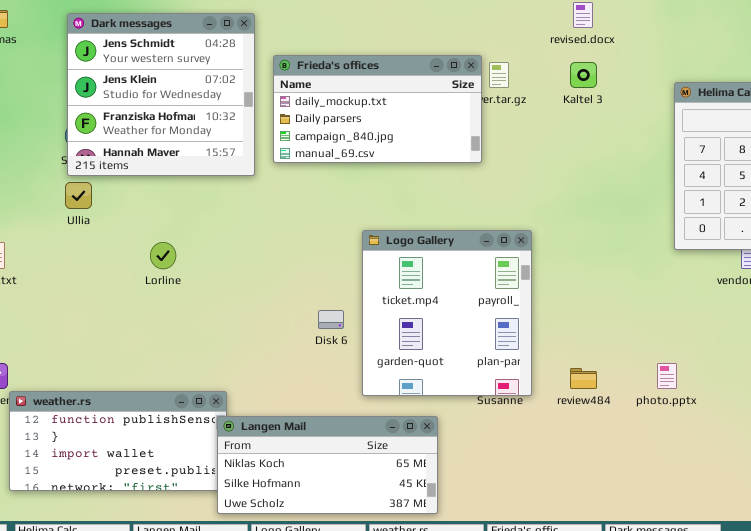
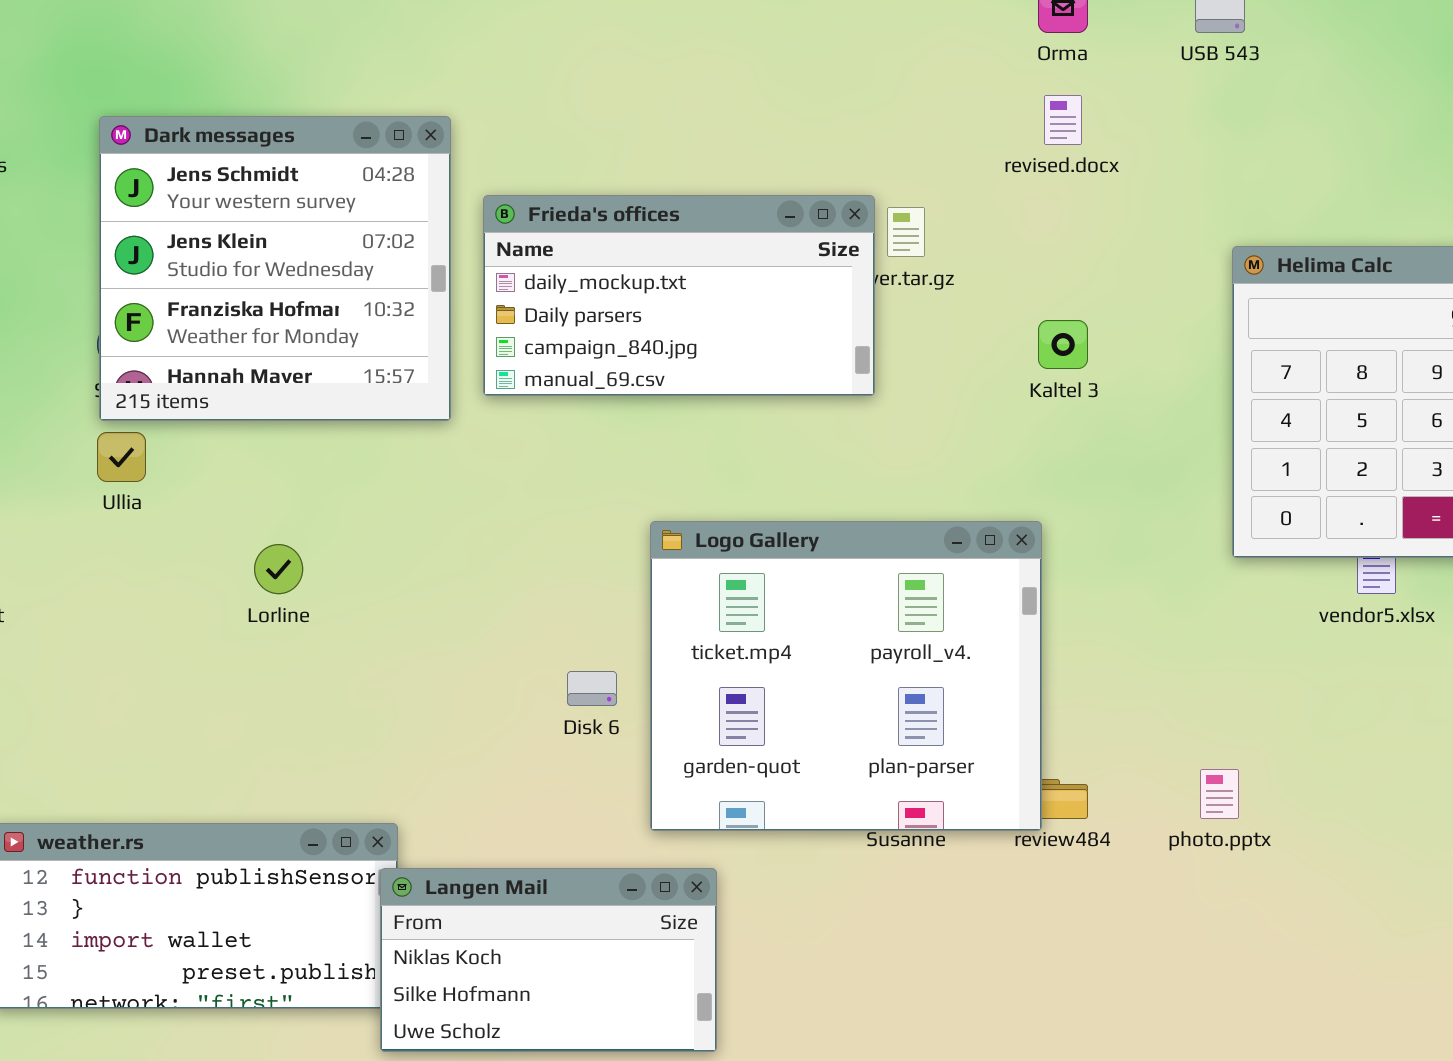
Kaltel 3: [570,62,597,88] -> [1038,320,1088,369], moved
Logo Gallery: [362,230,532,396] -> [650,521,1042,831], resized
Langen Mail: [217,416,438,514] -> [380,868,717,1052], resized

